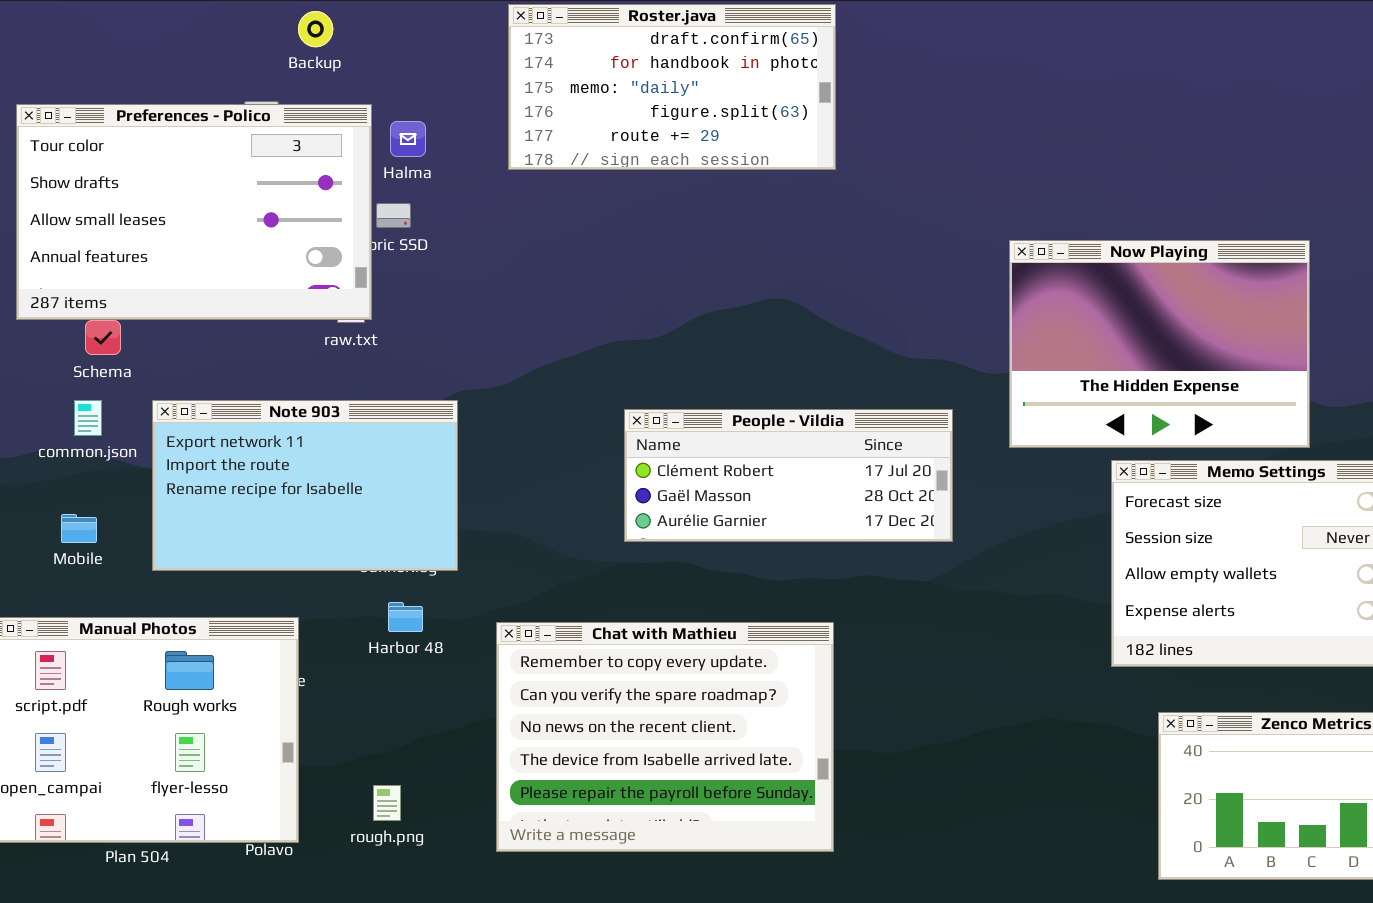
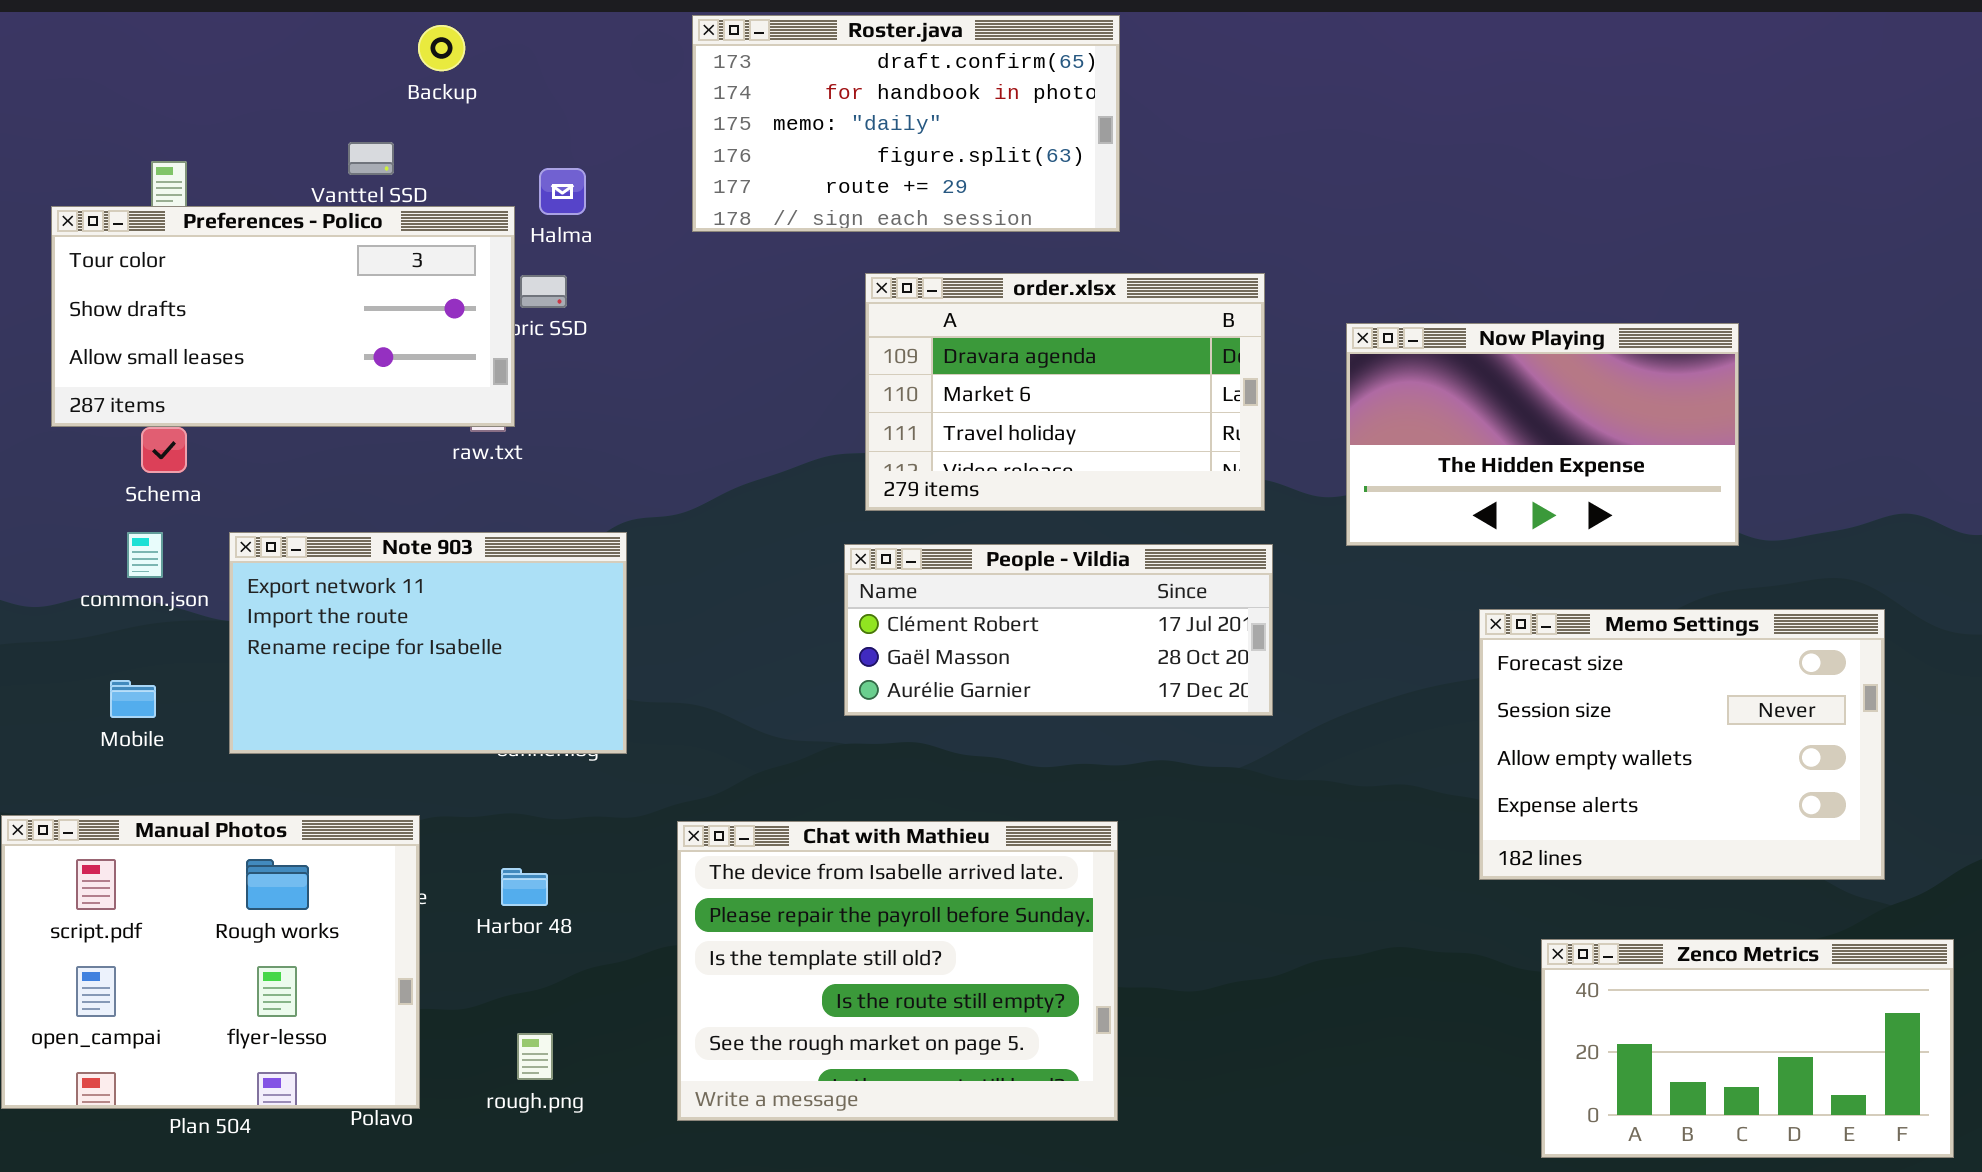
Preferences - Polico: [16,104,372,320] -> [51,206,515,427], resized
order.xlsx: none -> [865,273,1265,511], opened
Now Playing: [1009,240,1310,448] -> [1346,323,1739,546], resized
Harbor 48: [388,602,423,632] -> [501,868,548,906], moved
Chat with Mathieu: [496,622,834,852] -> [677,821,1118,1121], scrolled down 3 rows

